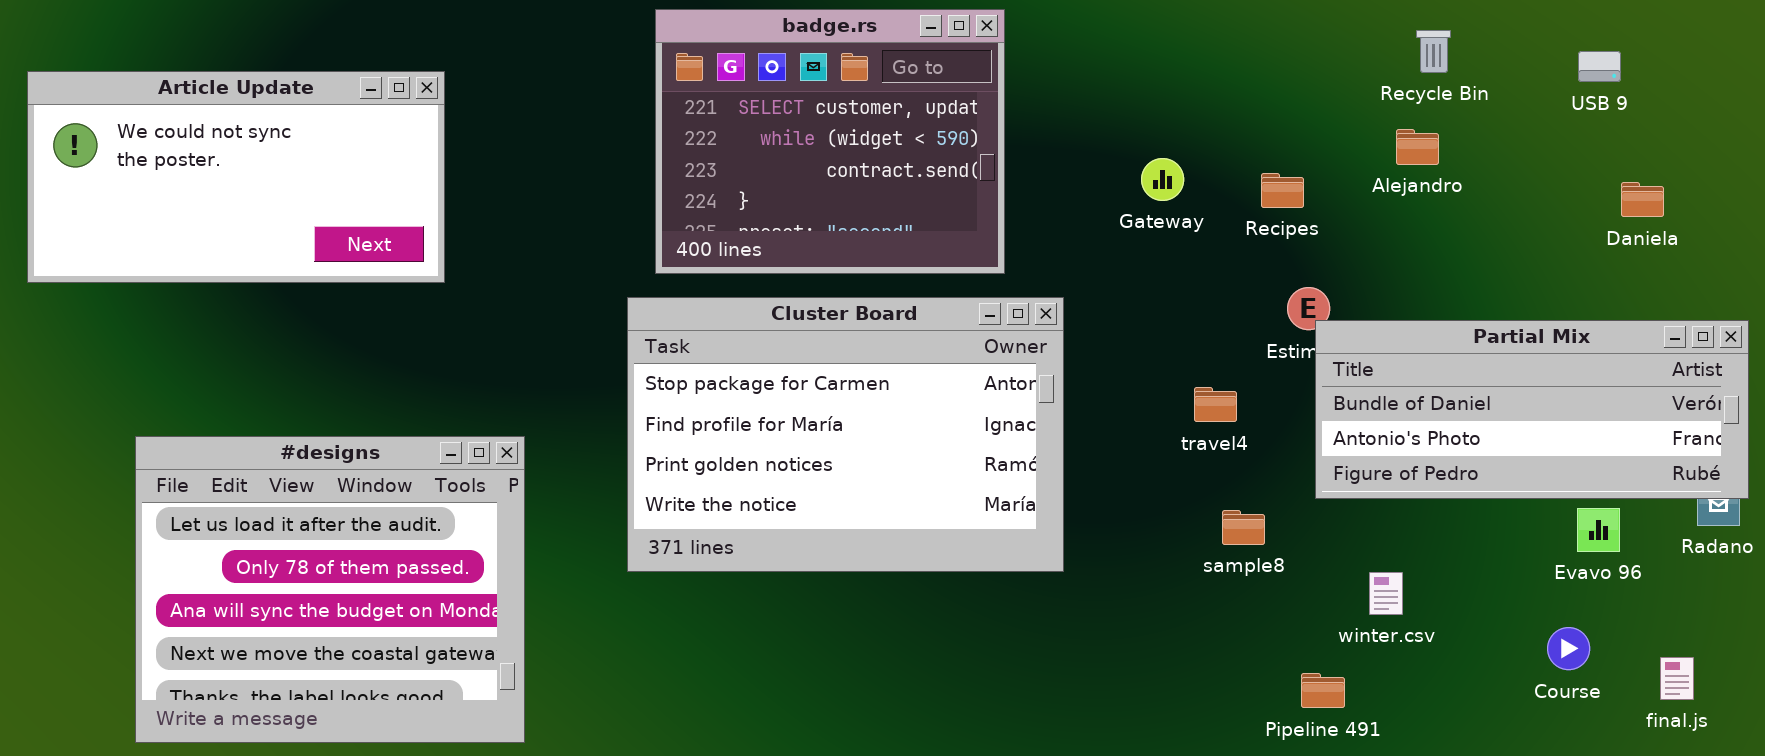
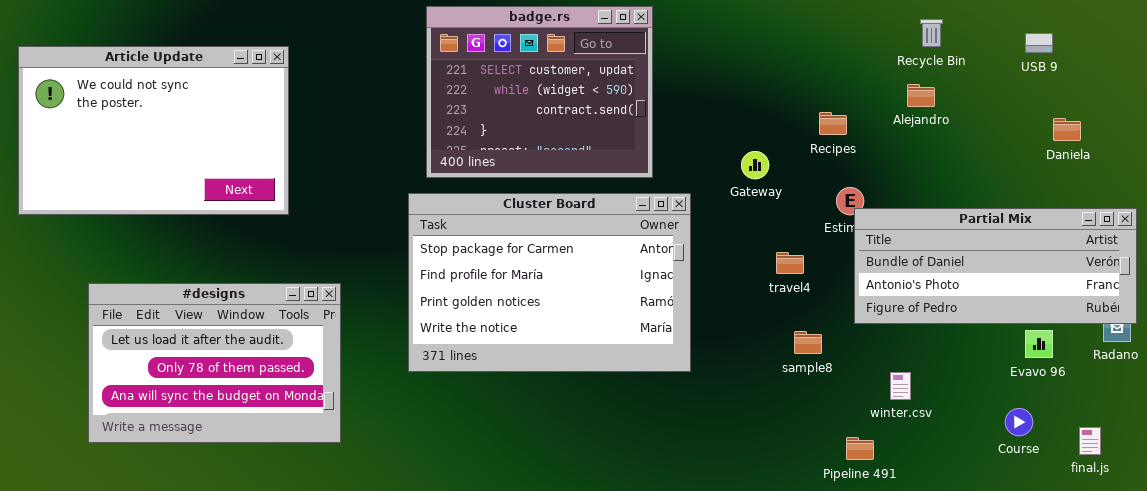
Article Update: [27,71,445,283] -> [18,46,289,215], resized
Gateway: [1141,158,1184,201] -> [741,151,769,179], moved
#designs: [135,436,525,743] -> [88,283,341,443], resized

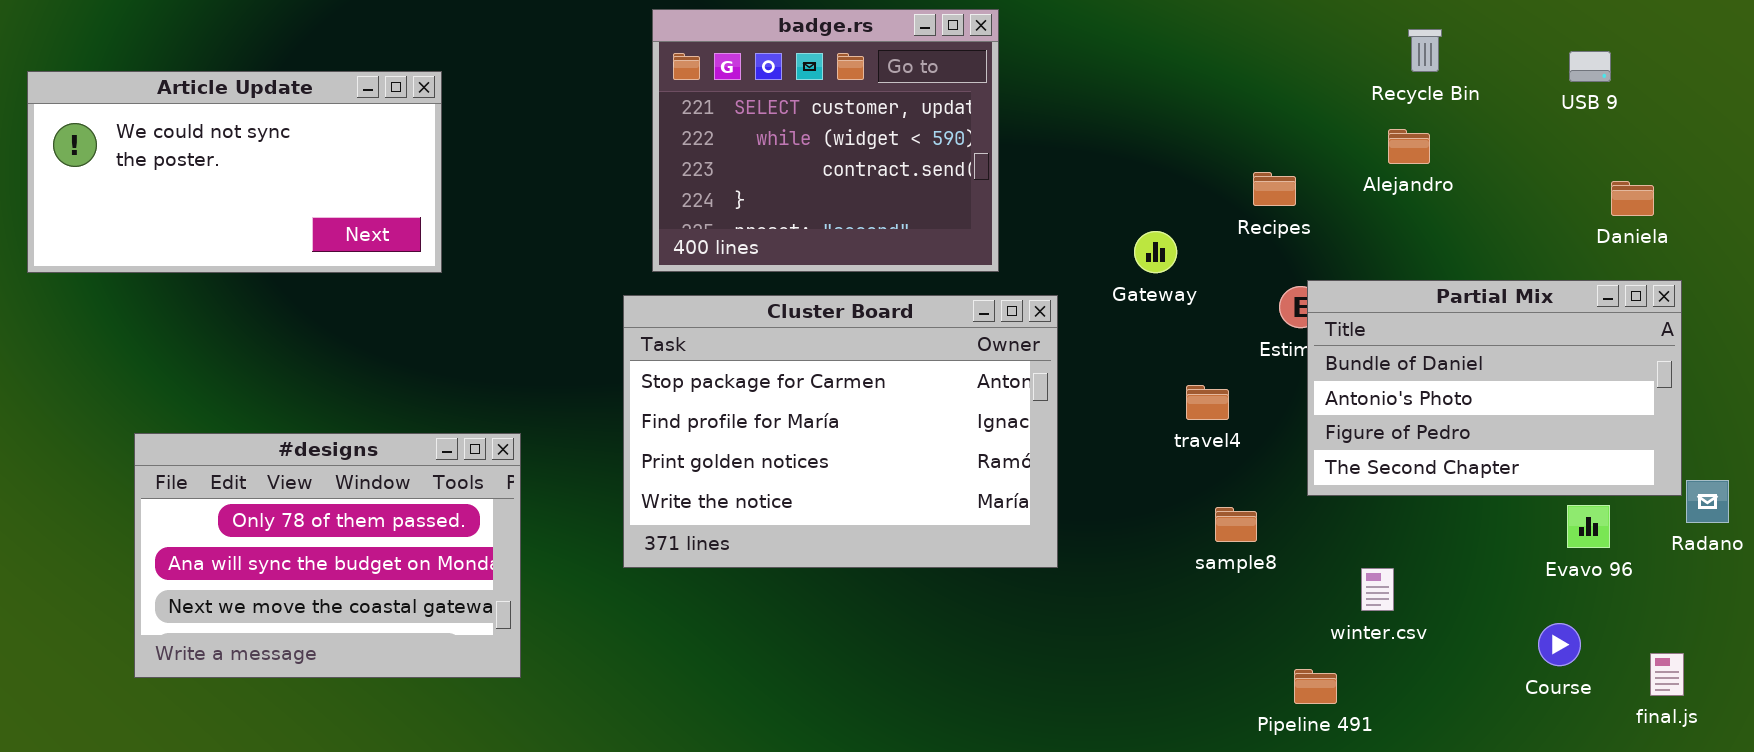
Article Update: [18,46,289,215] -> [27,71,442,273], resized
Partial Mix: [854,208,1137,324] -> [1307,280,1682,496], resized
#designs: [88,283,341,443] -> [134,433,521,678], scrolled down 1 row

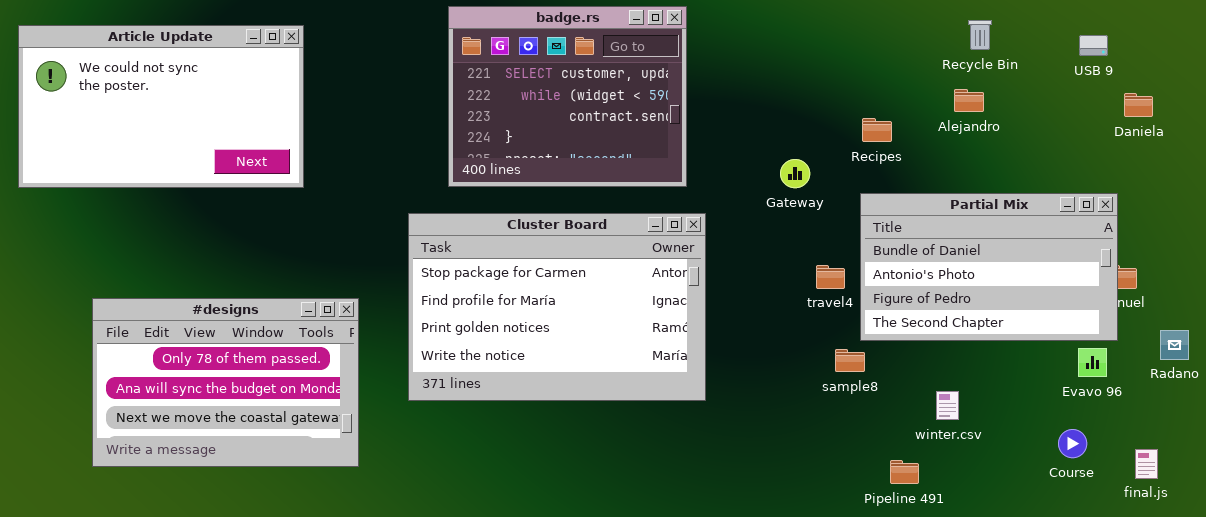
Article Update: [27,71,442,273] -> [18,25,304,188], resized
Daniela: [1611,181,1654,216] -> [1124,93,1153,117], moved
Partial Mix: [1307,280,1682,496] -> [860,193,1118,341], moved
Cluster Board: [623,295,1058,568] -> [408,213,706,401], moved

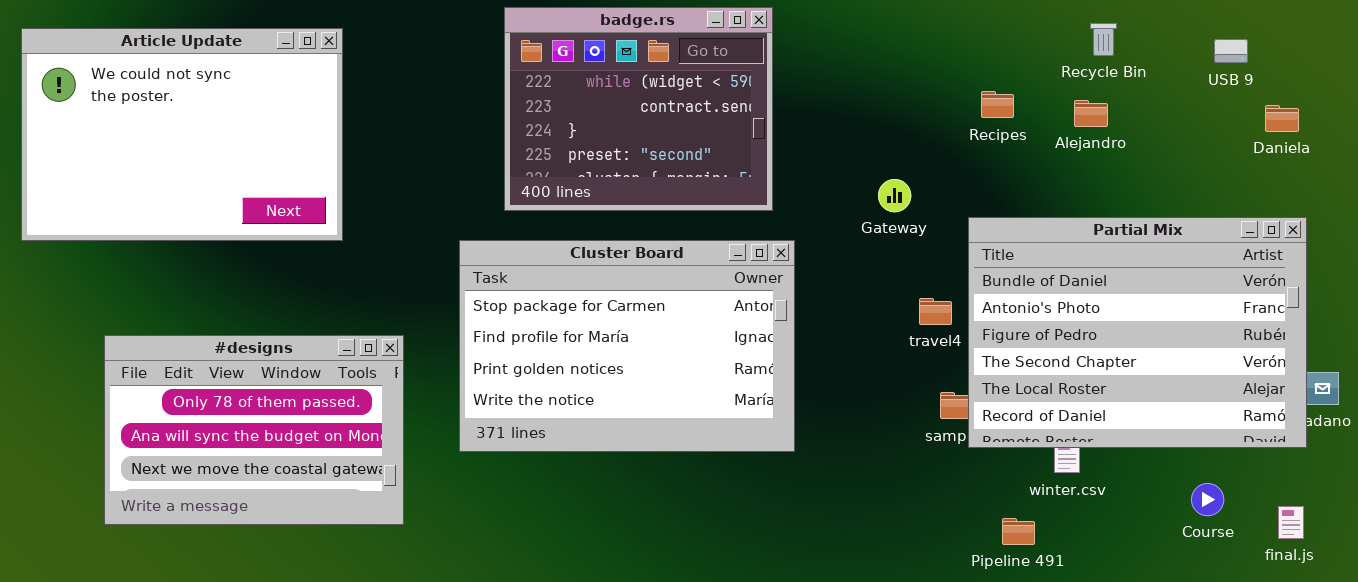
badge.rs: [448,6,687,187] -> [504,7,773,211], scrolled down 1 row
Article Update: [18,25,304,188] -> [21,28,343,241], resized
Recipes: [862,118,892,142] -> [981,91,1014,118], moved
Partial Mix: [860,193,1118,341] -> [968,217,1307,448], resized

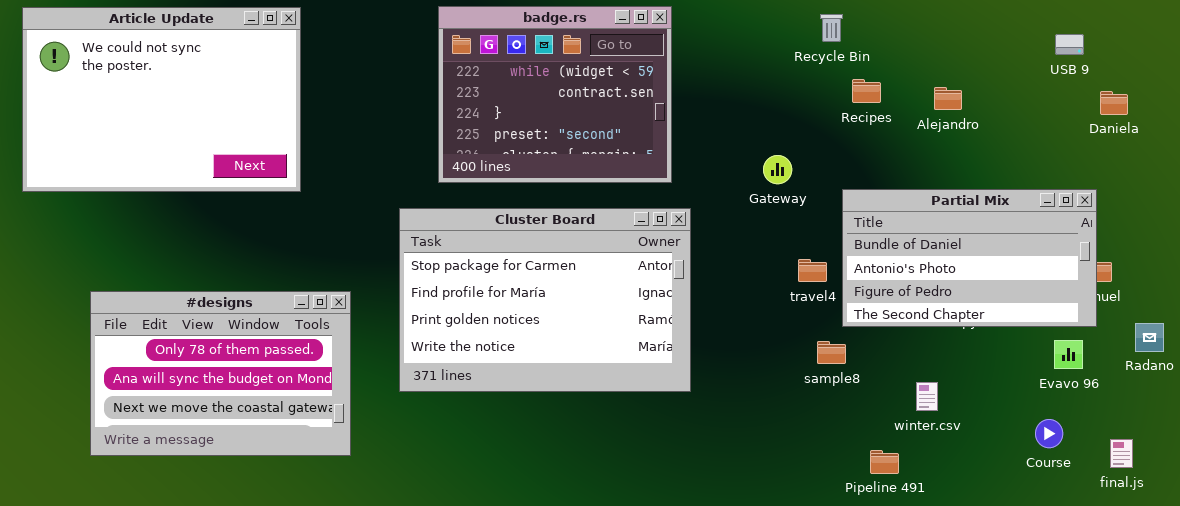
Recycle Bin: [1090,23,1117,56] -> [820,14,843,42], moved
Article Update: [21,28,343,241] -> [22,7,301,192], moved
Partial Mix: [968,217,1307,448] -> [842,189,1097,327], resized

